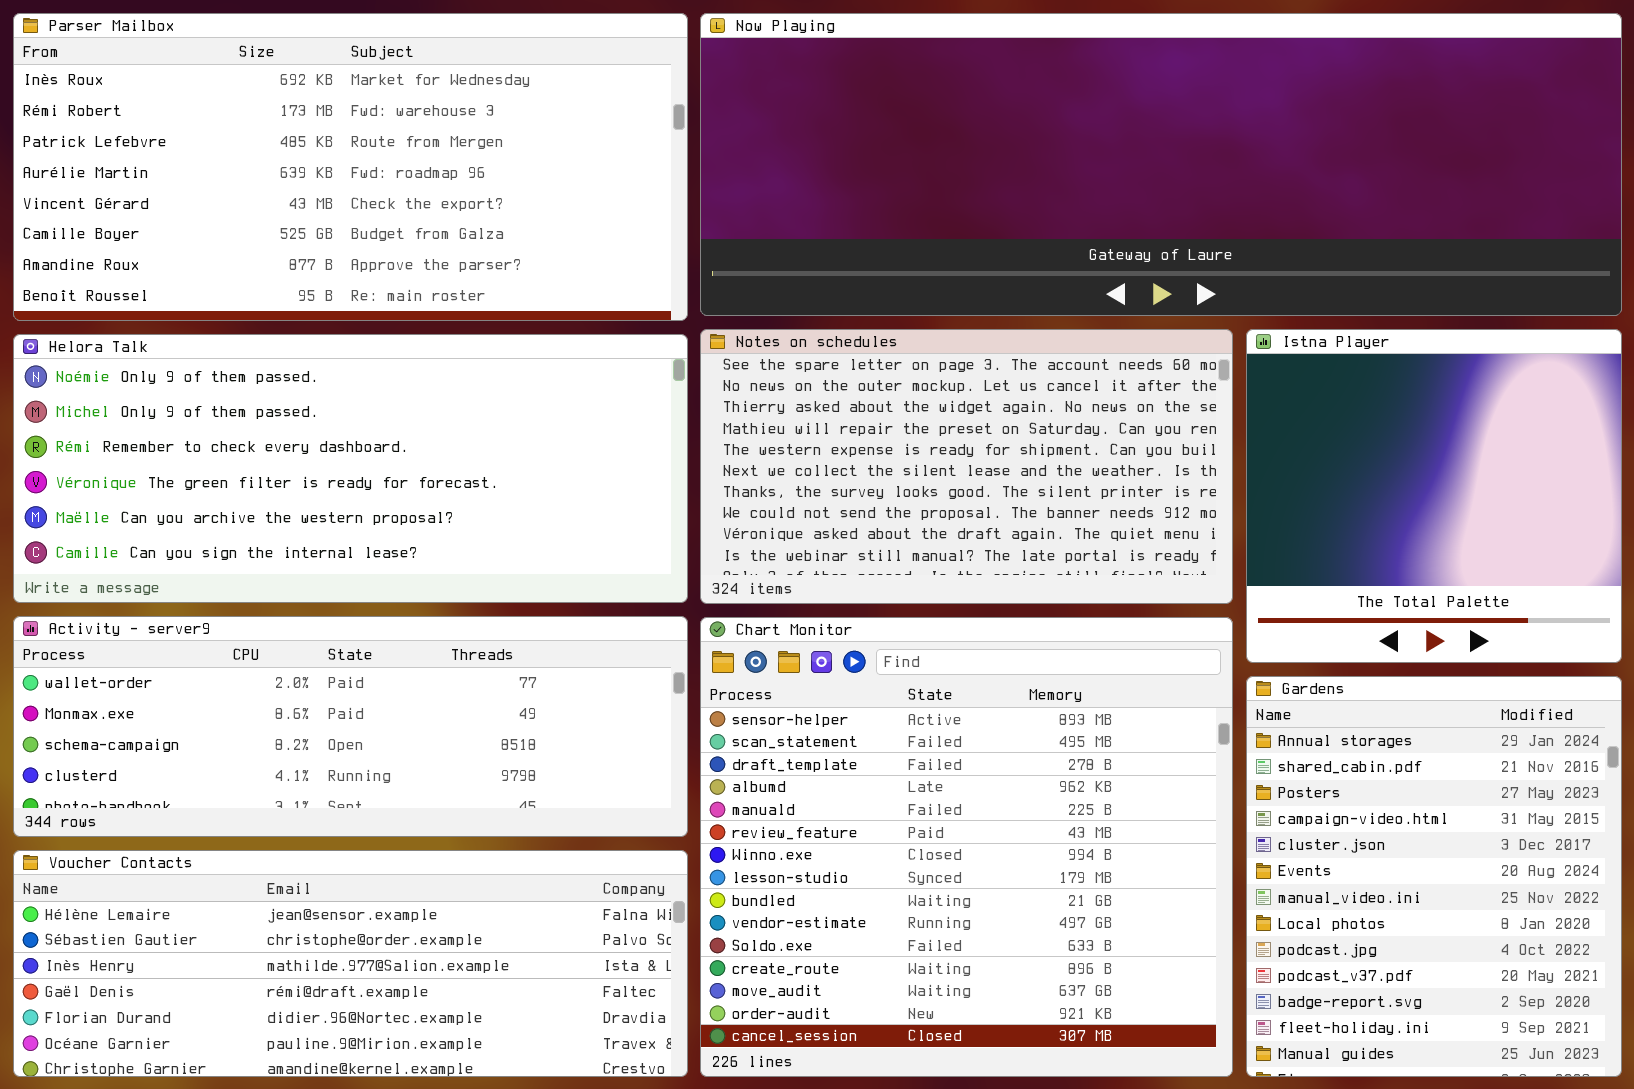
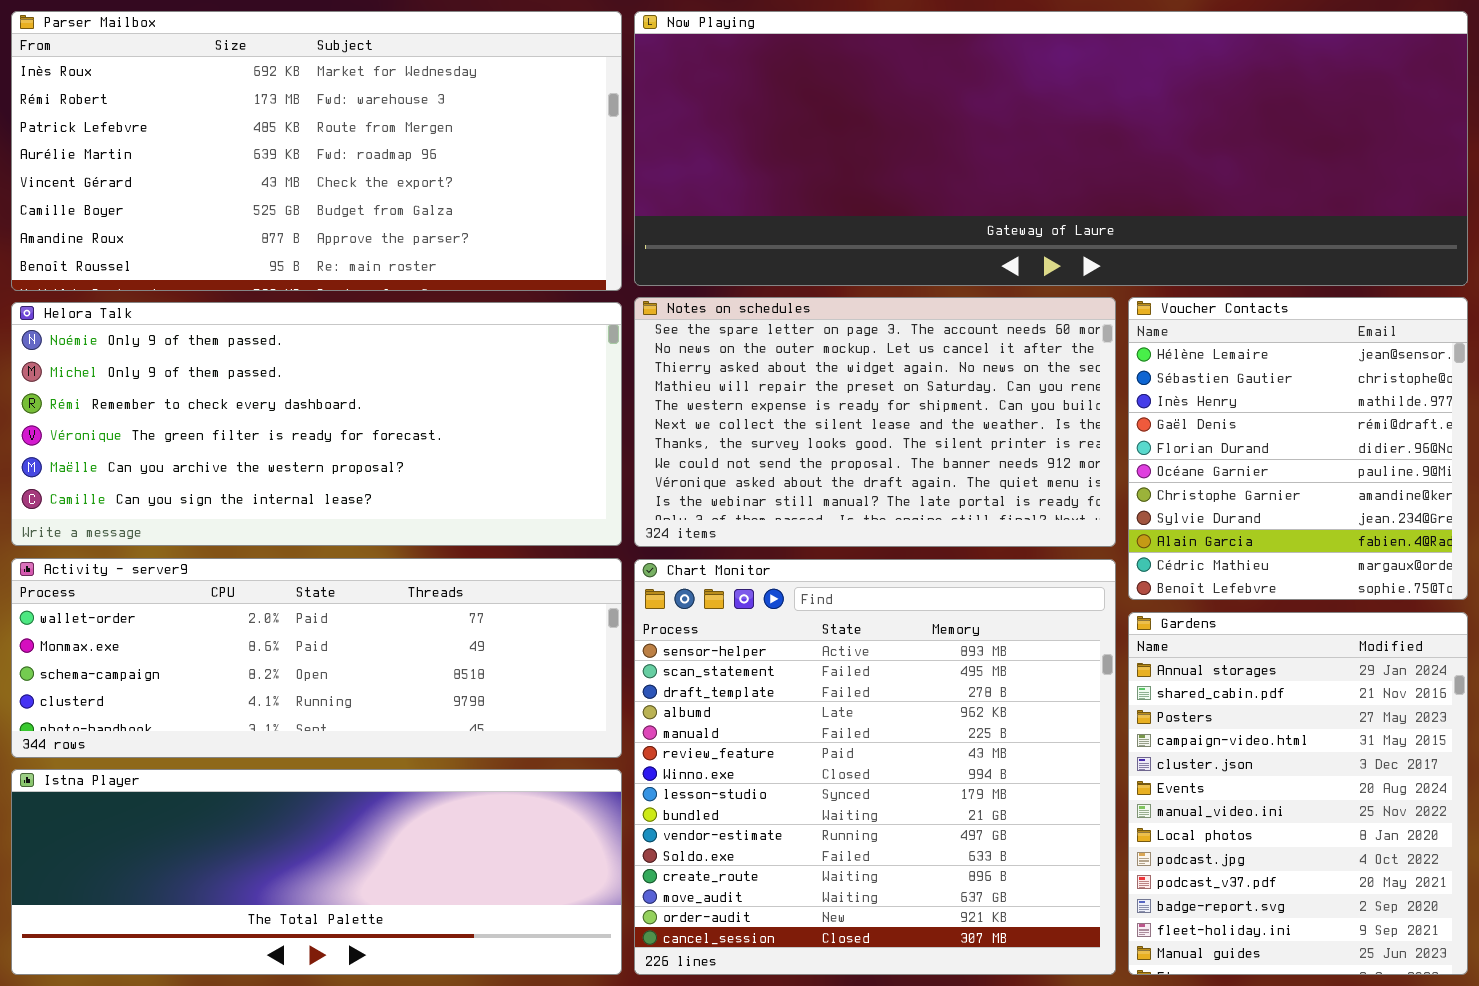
Istna Player: [1246,329,1622,663] -> [11,769,622,975], moved, resized
Voucher Contacts: [13,850,688,1077] -> [1128,297,1468,600], moved, resized

